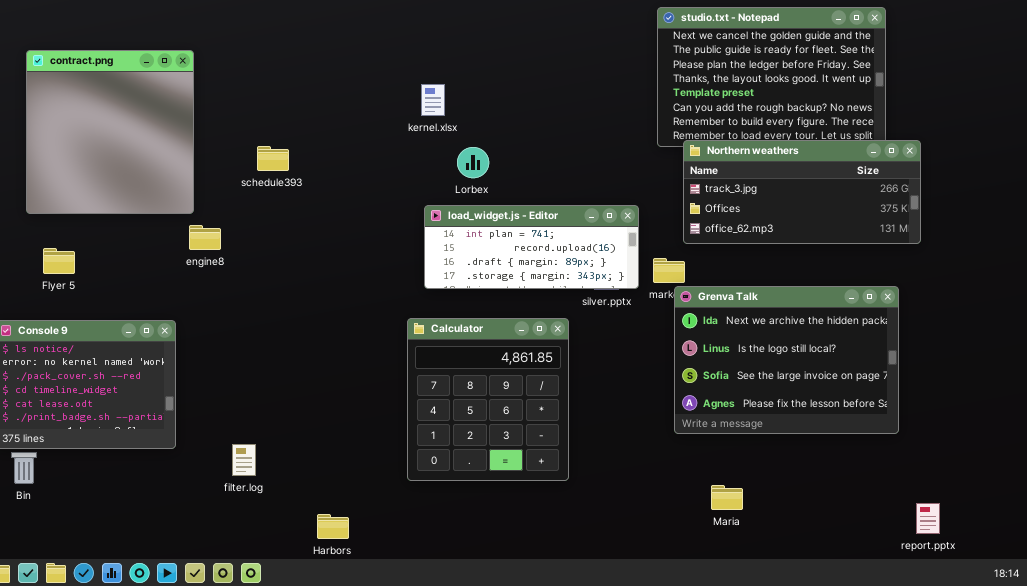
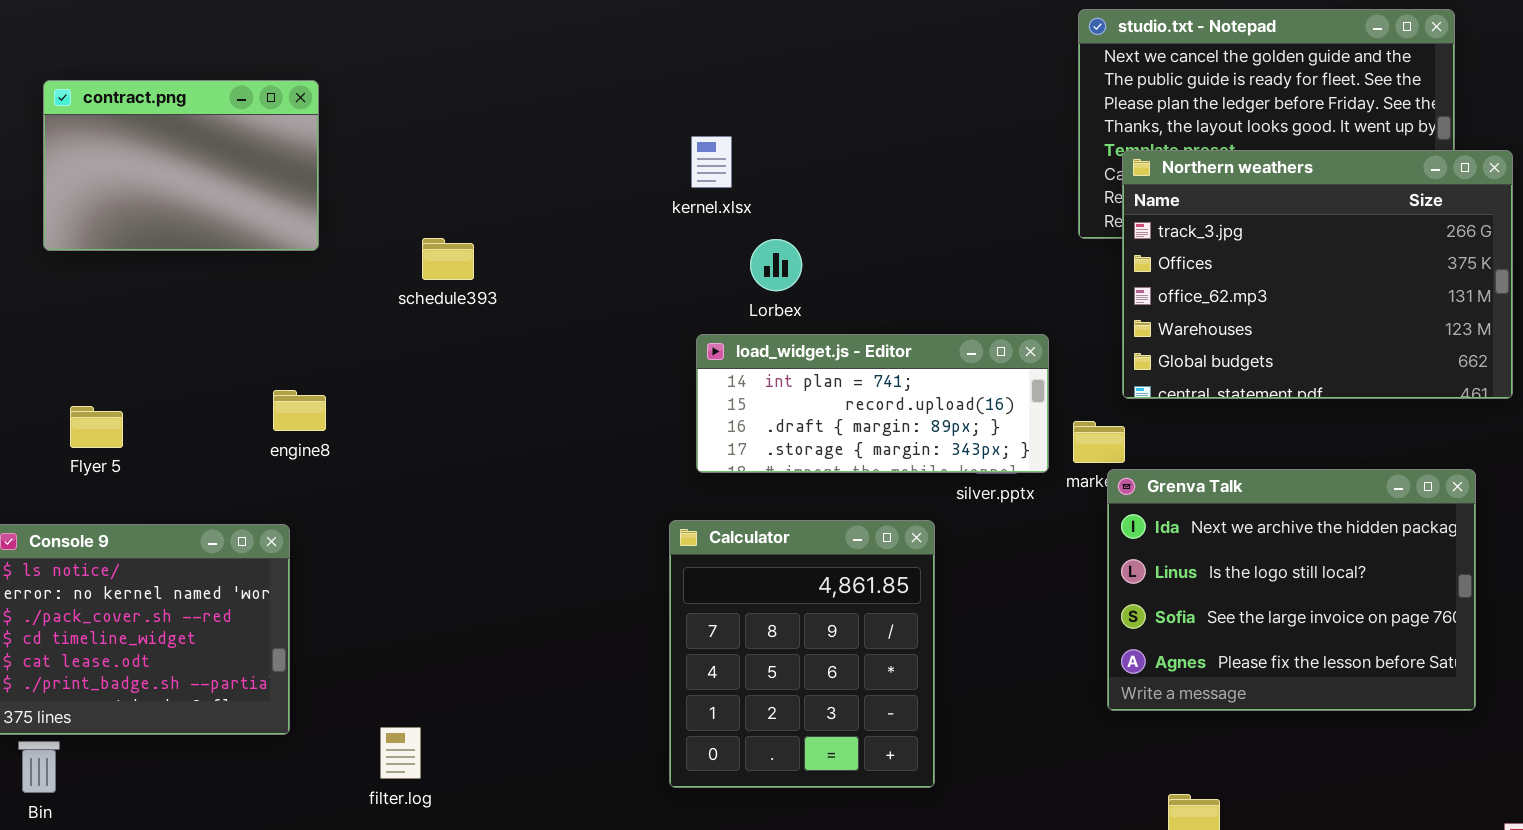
contract.png: [26,50,194,214] -> [43,80,319,251], resized
Northern weathers: [683,140,921,244] -> [1122,150,1513,399], resized
engine8: [189,225,221,250] -> [273,390,326,431], moved

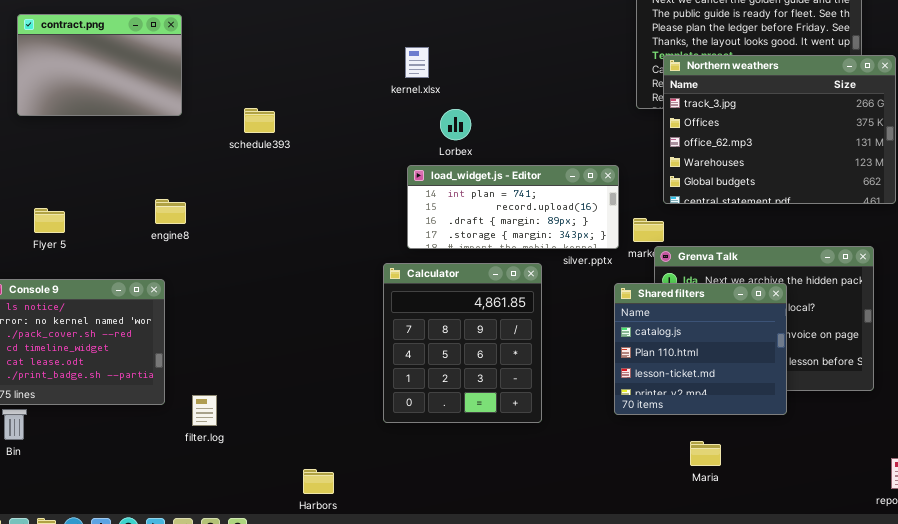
Calculator: [669,520,935,788] -> [383,263,542,423], moved
Shared filters: none -> [614,283,787,415], opened
filter.log: [380,727,421,779] -> [192,395,217,426], moved

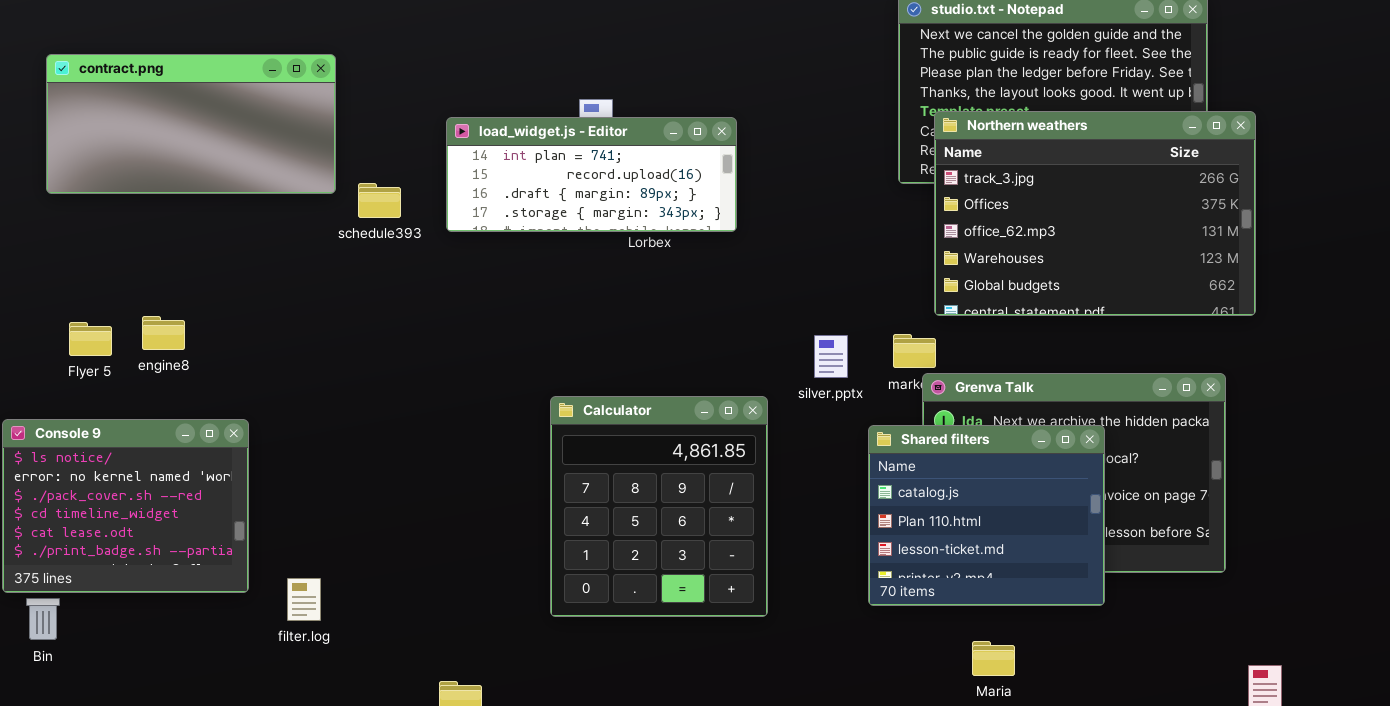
contract.png: [17,14,182,116] -> [46,54,336,194], resized
load_widget.js - Editor: [407,165,619,249] -> [446,117,737,232], moved
engine8: [155,199,186,224] -> [142,316,185,350], moved

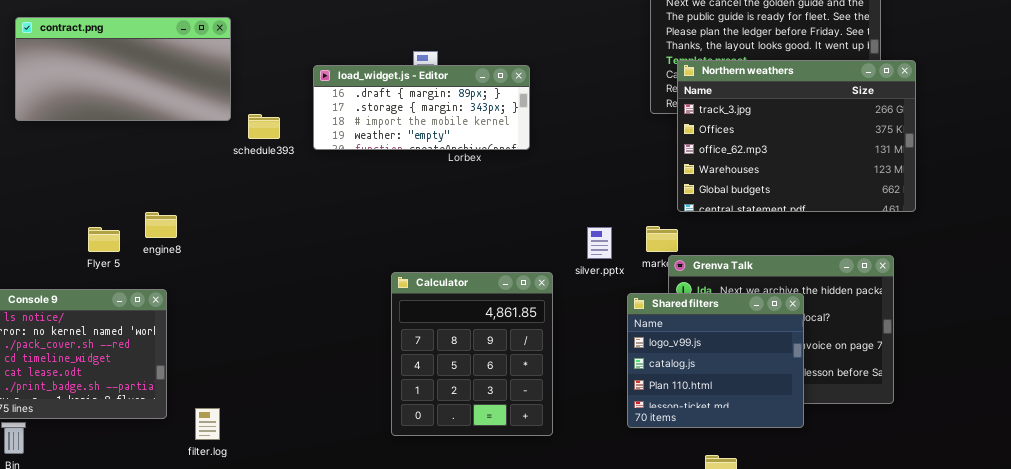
load_widget.js - Editor: [446,117,737,232] -> [313,65,530,150], scrolled down 2 rows
engine8: [142,316,185,350] -> [145,212,177,238], moved
Flyer 5: [69,322,112,356] -> [88,227,120,252], moved
Shared filters: [868,425,1105,606] -> [627,293,804,428], scrolled up 1 row

